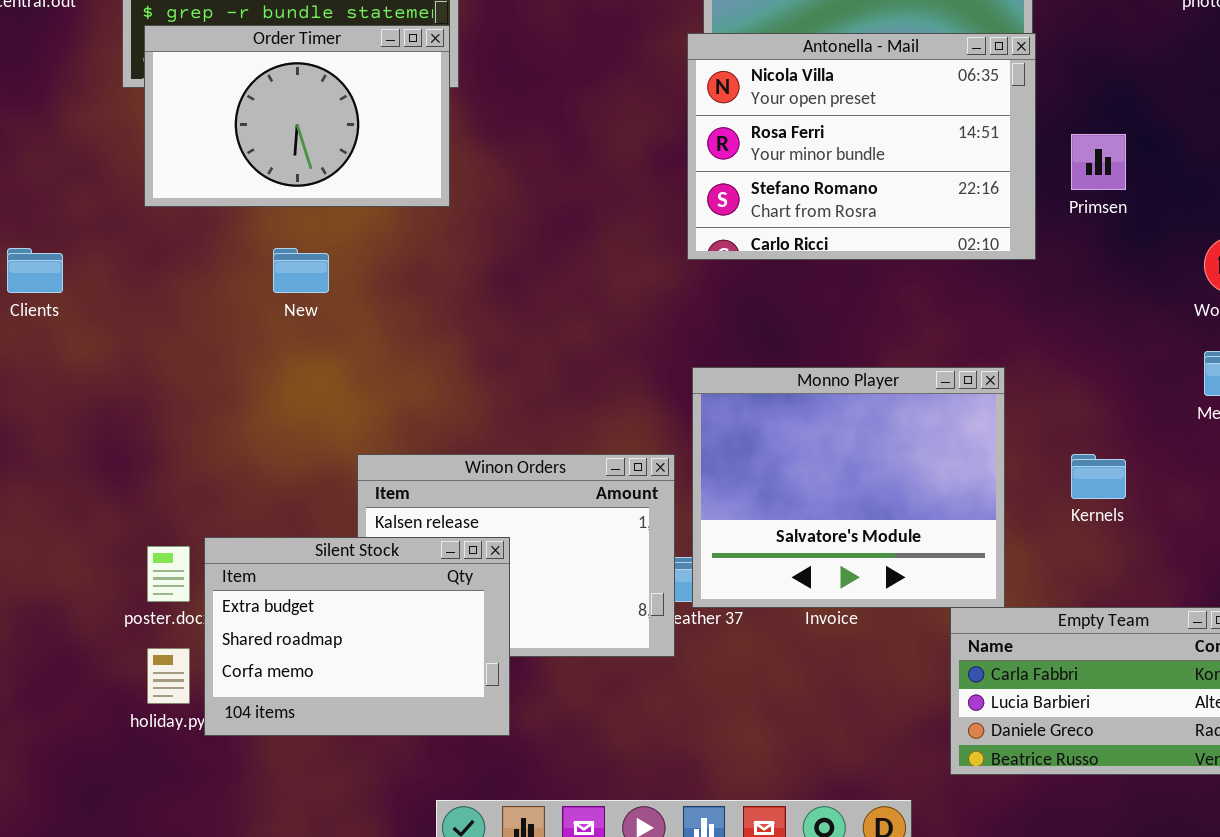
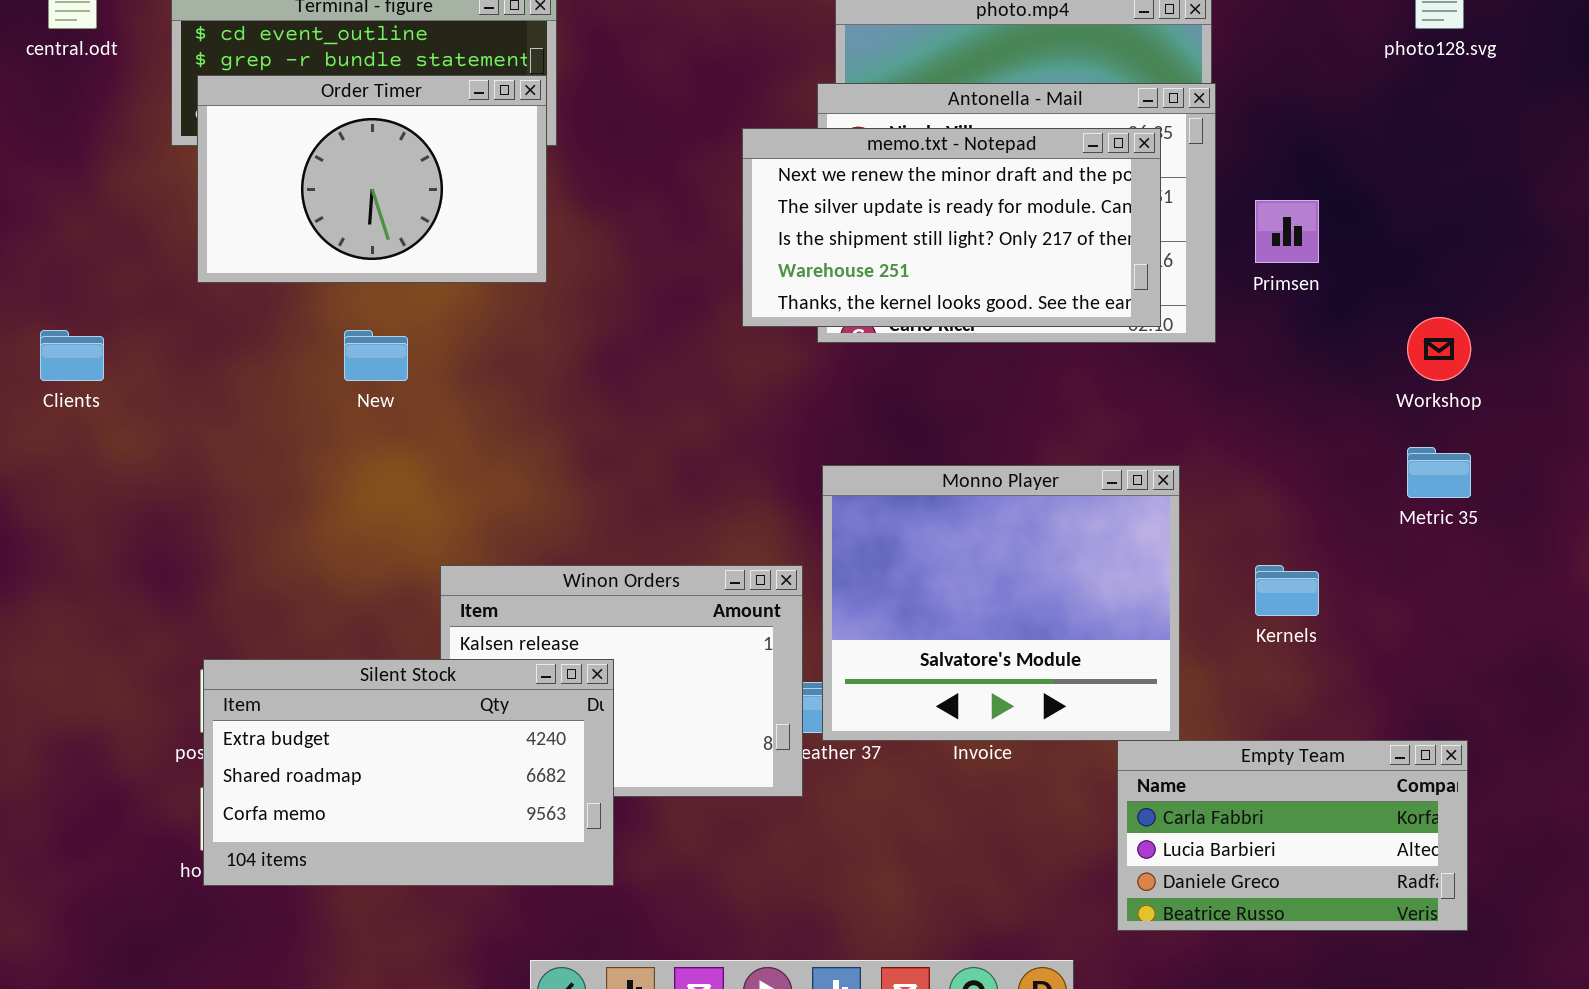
memo.txt - Notepad: none -> [742,128,1161,327], opened
Silent Stock: [204,537,510,736] -> [203,659,614,886], resized

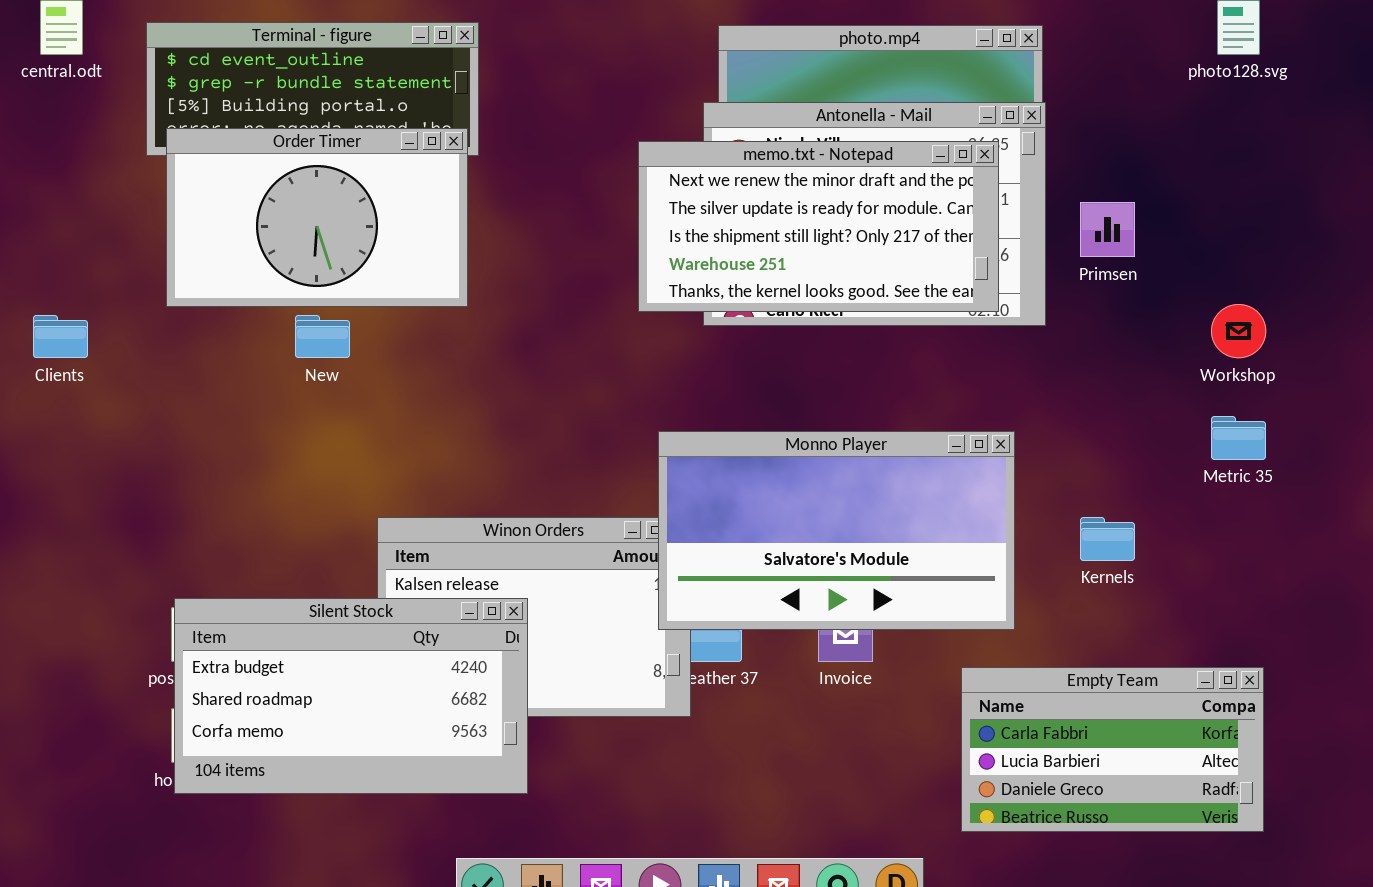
Order Timer: [197,75,547,283] -> [166,128,468,307], moved
Monno Player: [822,465,1180,741] -> [658,431,1015,630], resized

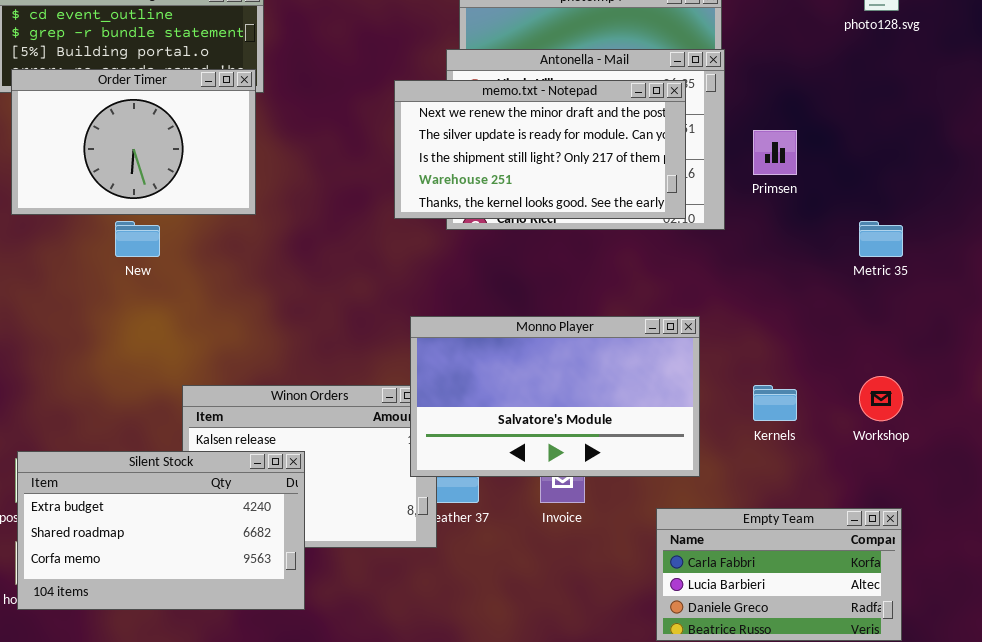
Workshop: [1211,304,1266,358] -> [859,376,903,421], moved
Metric 35: [1211,416,1266,460] -> [859,221,903,257], moved

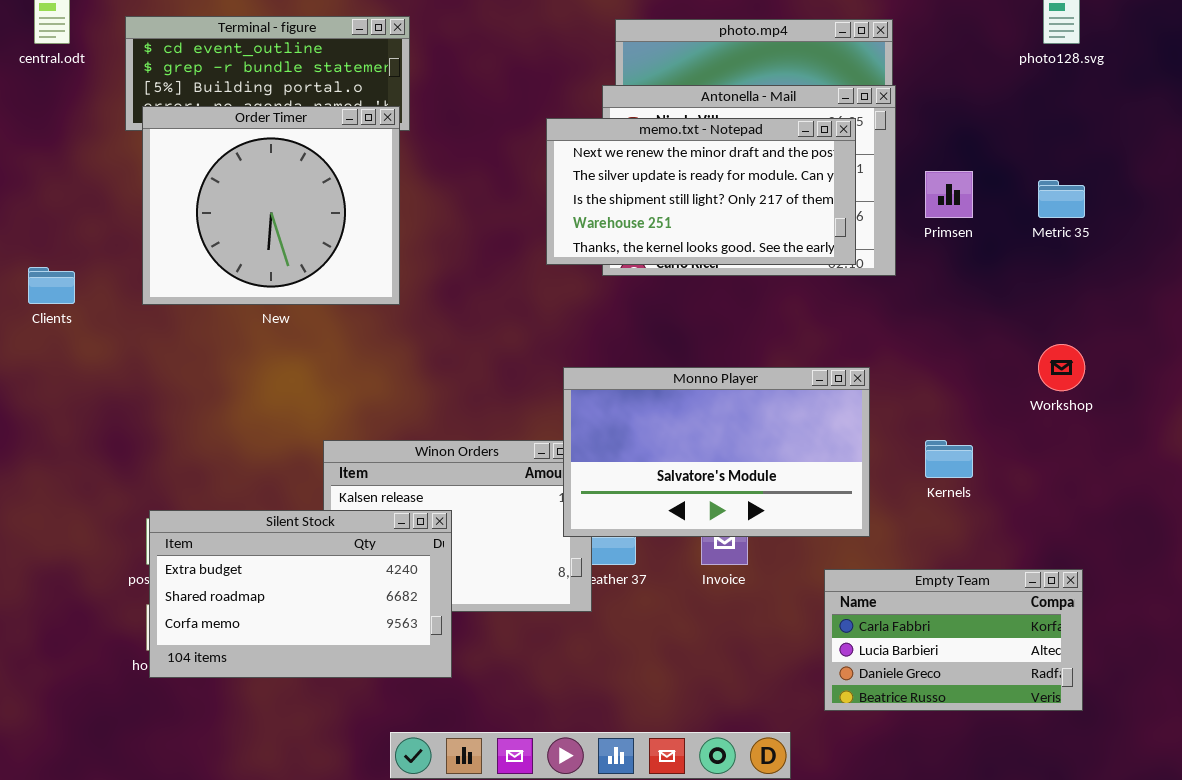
Order Timer: [11,69,256,215] -> [142,106,400,305], resized
Metric 35: [859,221,903,257] -> [1038,180,1085,218], moved
Workshop: [859,376,903,421] -> [1038,344,1085,391], moved

